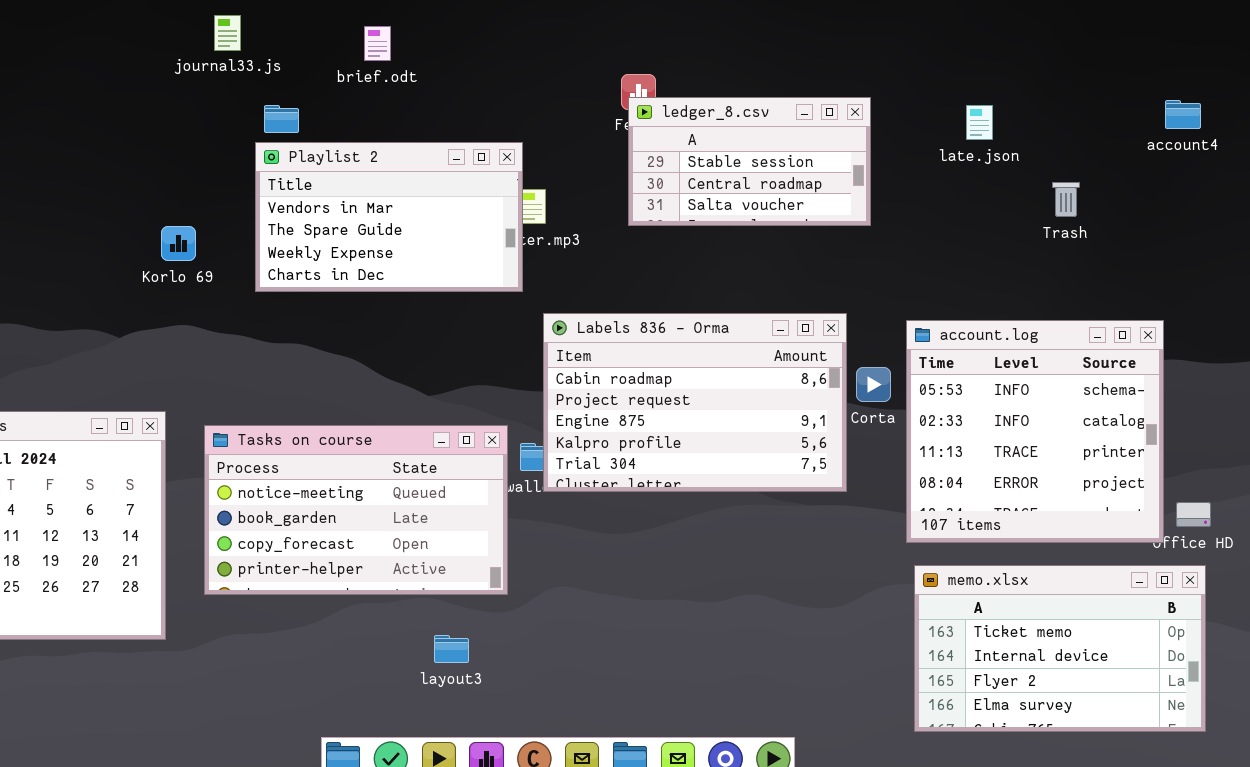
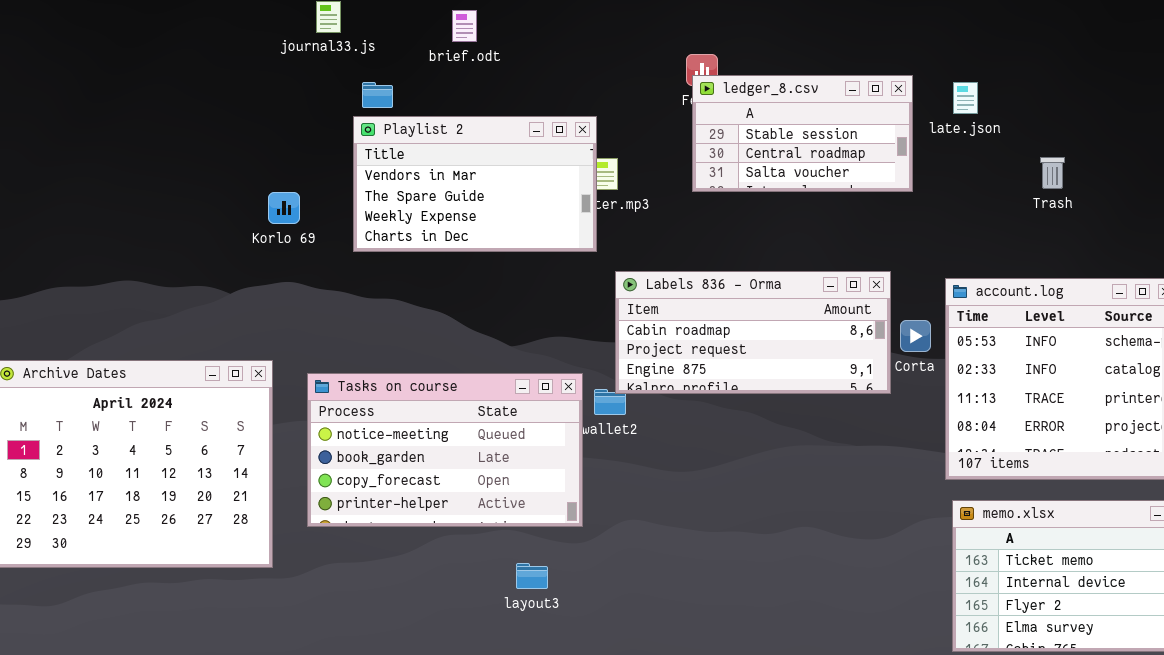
late.json: [966,105,993,140] -> [953,82,978,114], moved
Trash: [1052,182,1080,217] -> [1040,157,1065,189], moved
Labels 836 - Orma: [543,313,847,492] -> [615,271,891,394], resized

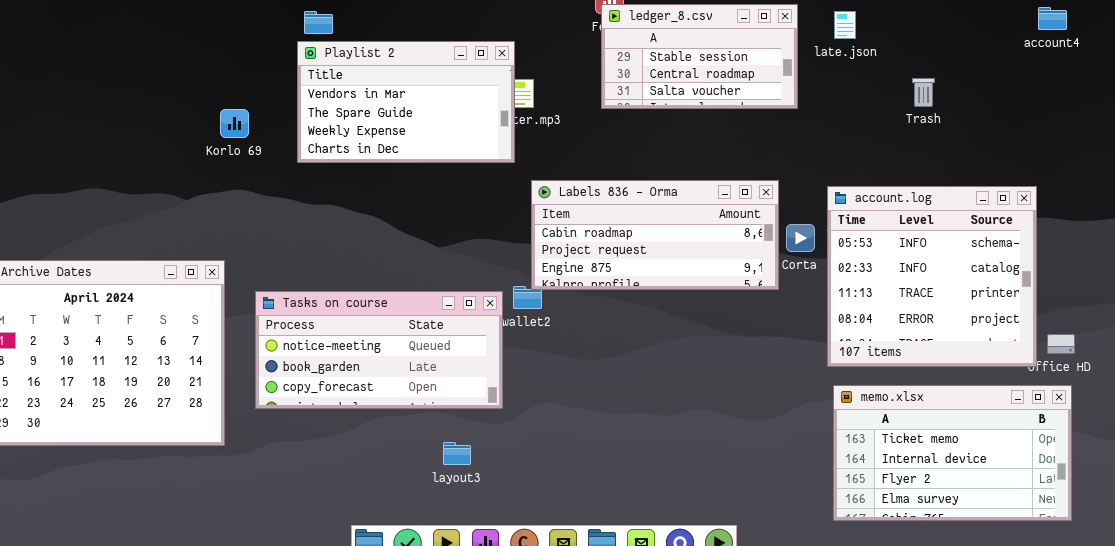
Tasks on course: [307,373,583,527] -> [255,291,503,409], resized

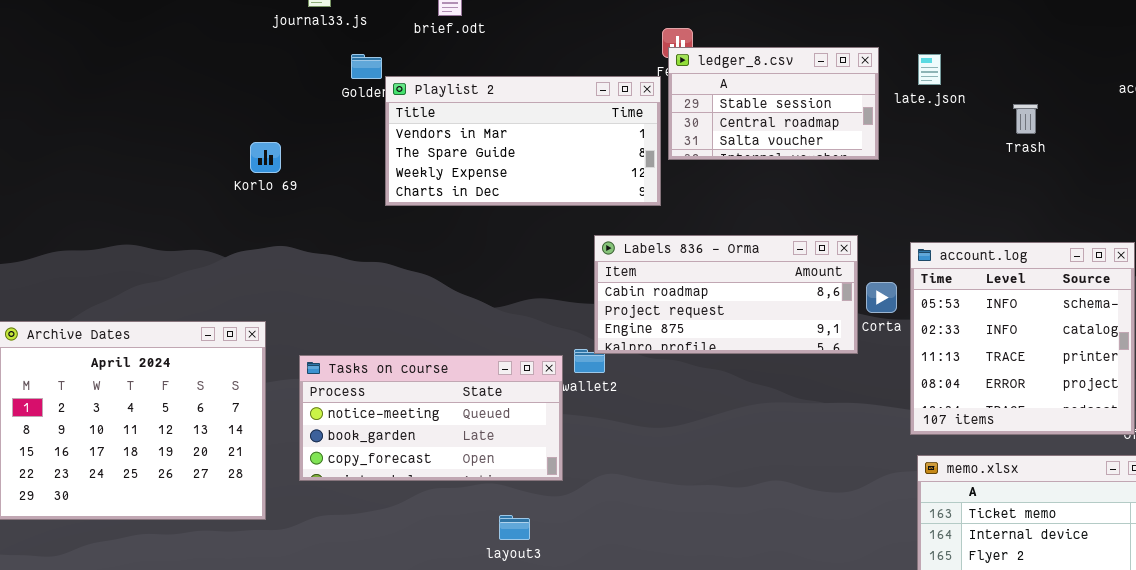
Playlist 2: [297,41,515,163] -> [385,76,661,206], moved, resized
Trash: [912,78,935,107] -> [1013,104,1038,134], moved
Korlo 69: [220,109,249,138] -> [250,142,281,173], moved

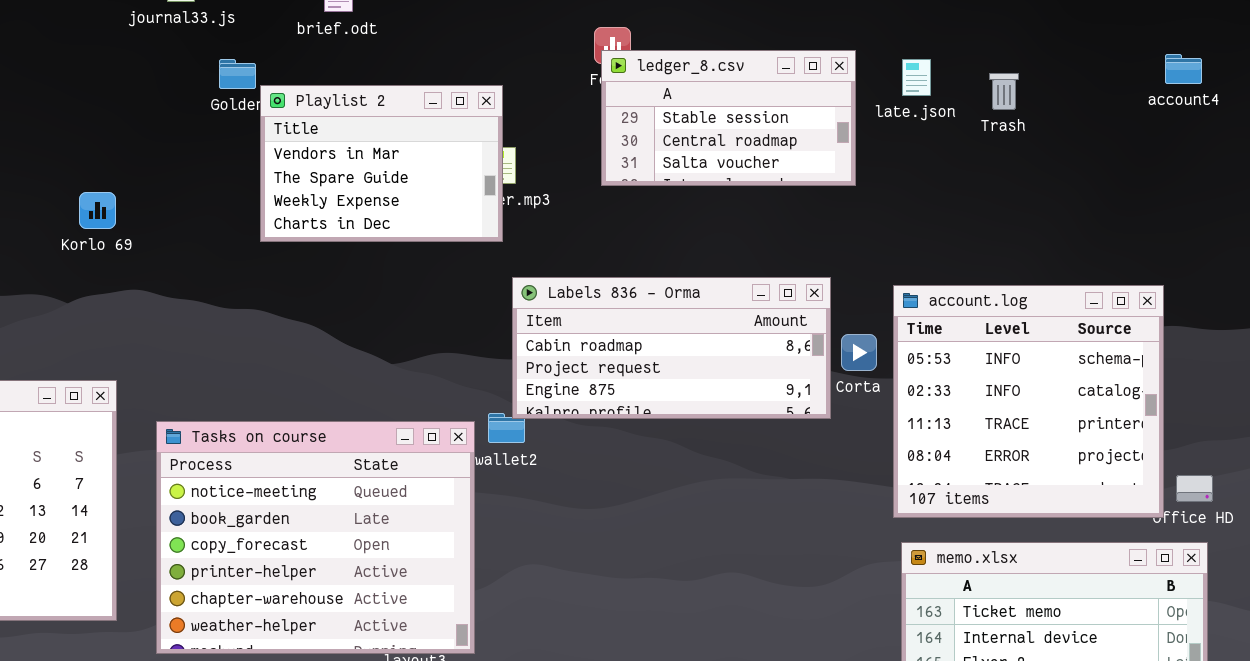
Playlist 2: [385,76,661,206] -> [260,85,503,242], resized
Trash: [1013,104,1038,134] -> [989,73,1019,110], moved
Korlo 69: [250,142,281,173] -> [79,192,116,229], moved
Tasks on course: [299,355,563,481] -> [156,421,475,654], resized

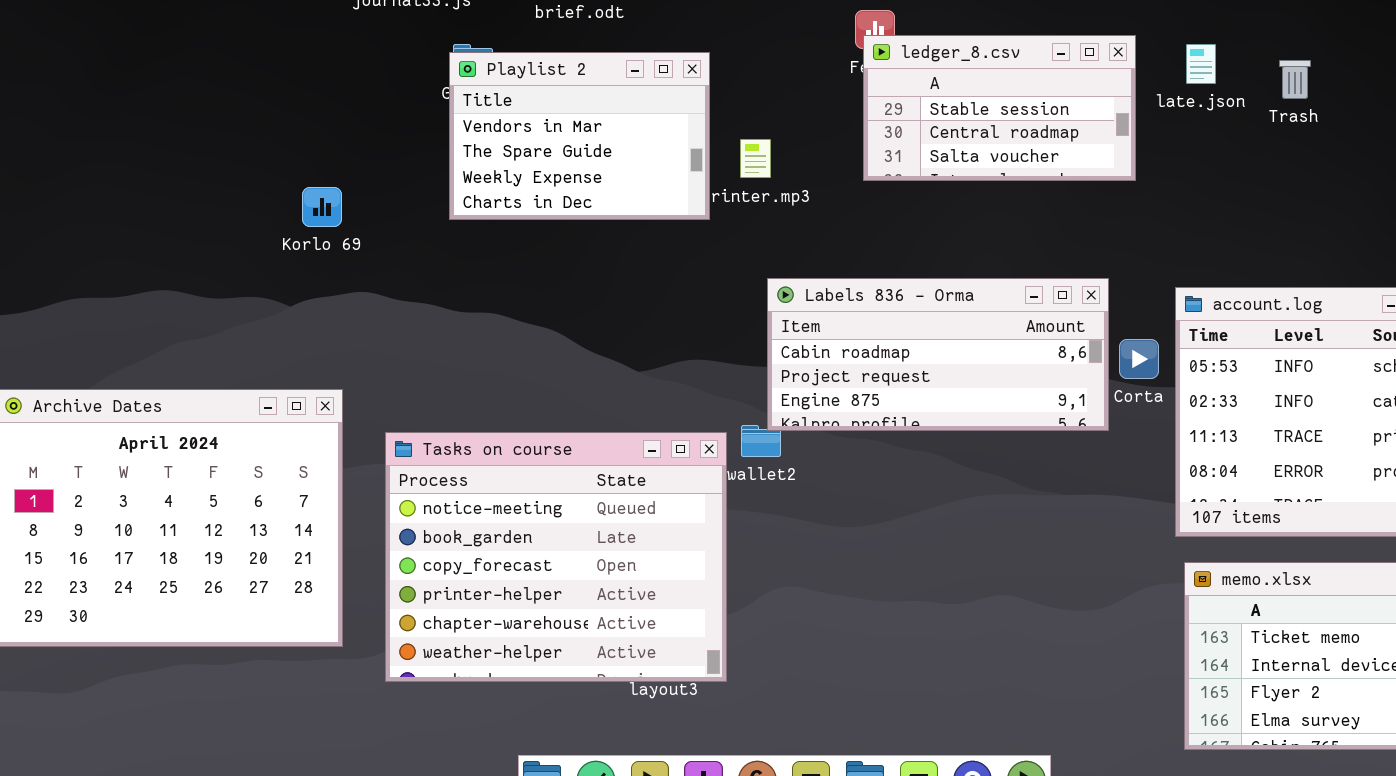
Playlist 2: [260,85,503,242] -> [449,52,710,220], moved

